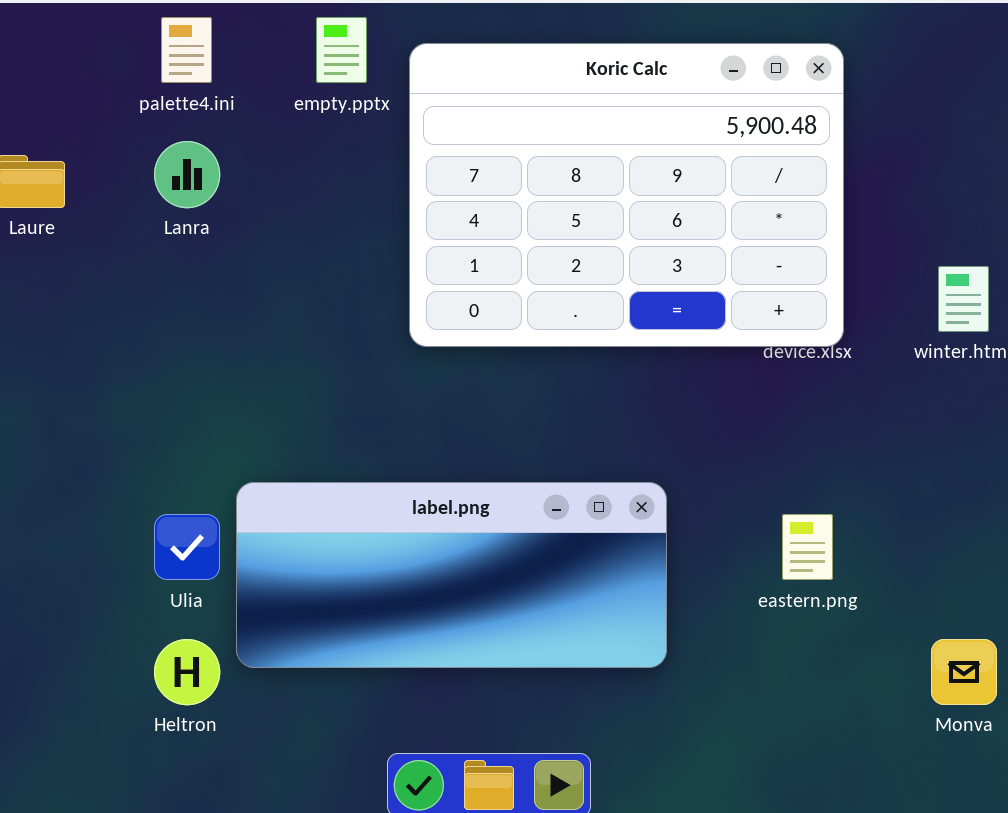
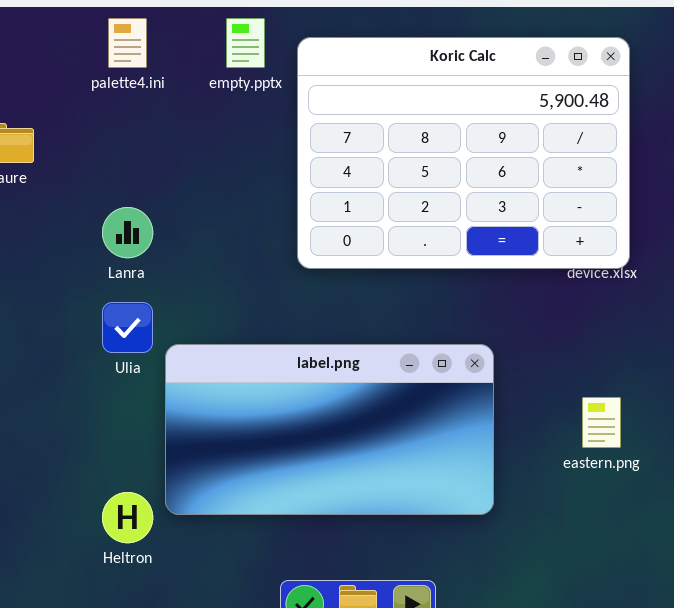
Lanra: [154,141,220,208] -> [102,207,153,258], moved
label.png: [236,482,667,668] -> [165,344,494,515], resized
Ulia: [154,514,220,580] -> [102,302,153,353], moved

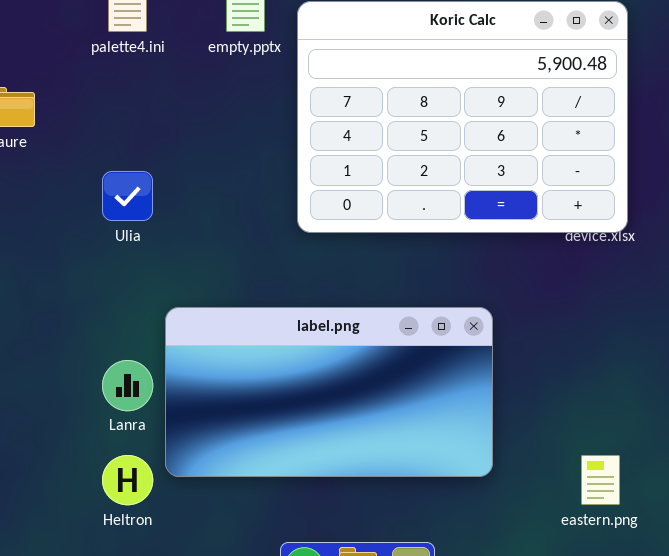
Lanra: [102,207,153,258] -> [102,360,153,411], moved
Ulia: [102,302,153,353] -> [102,171,153,221], moved
eastern.png: [582,397,621,448] -> [581,455,620,505], moved

